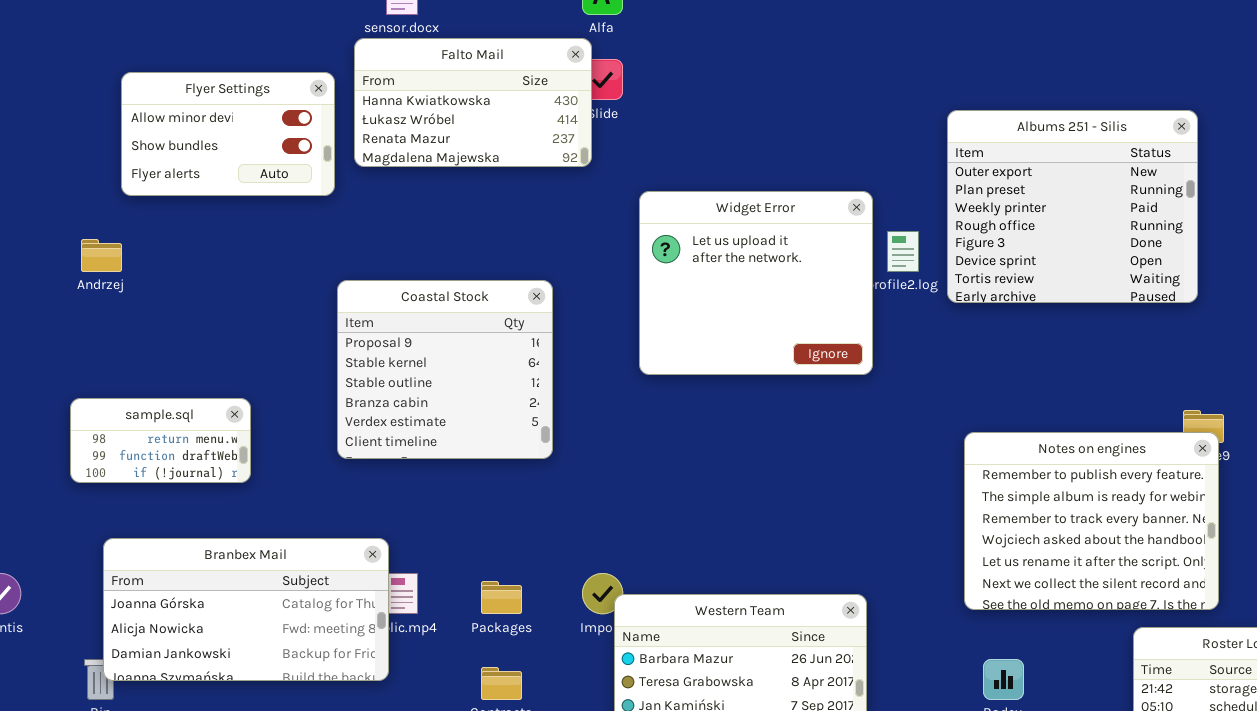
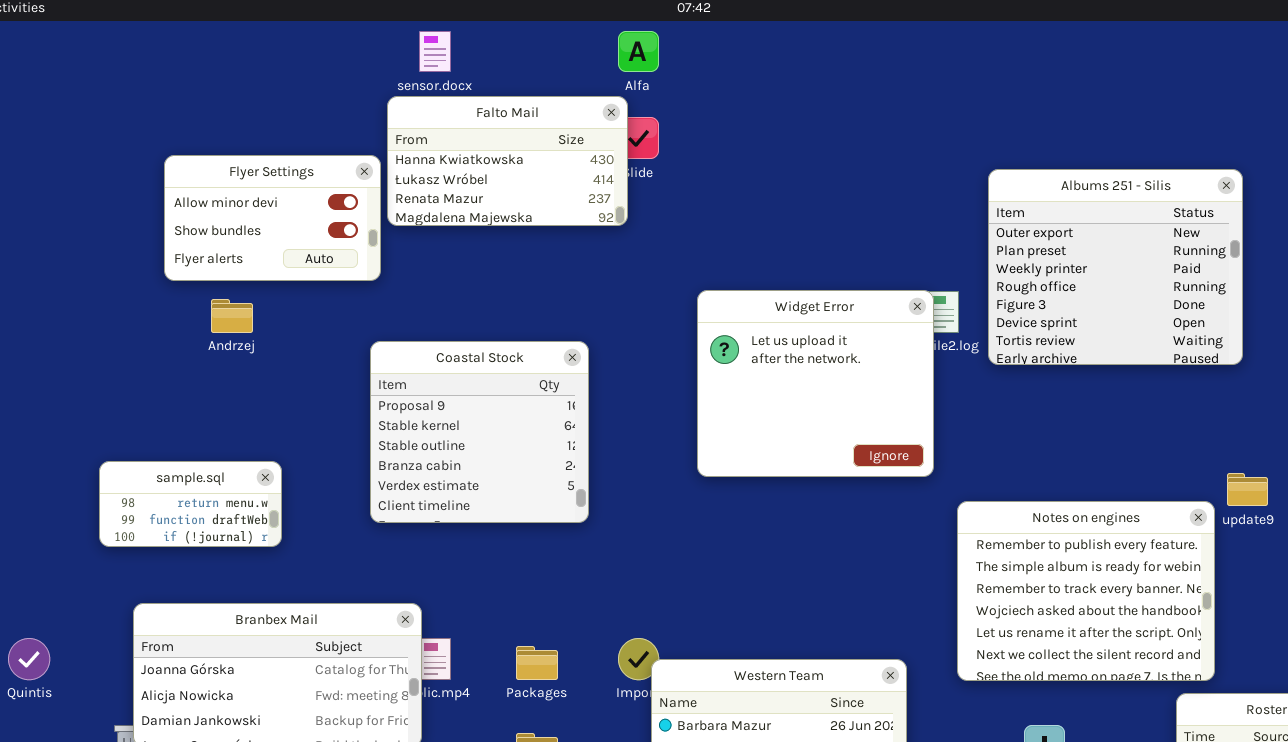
Flyer Settings: [121,72,335,196] -> [164,155,381,281], moved
Widget Error: [639,191,873,375] -> [697,290,934,477], moved
Andrzej: [81,239,122,272] -> [211,299,253,333], moved
Notes on engines: [964,432,1219,610] -> [957,501,1215,681], moved

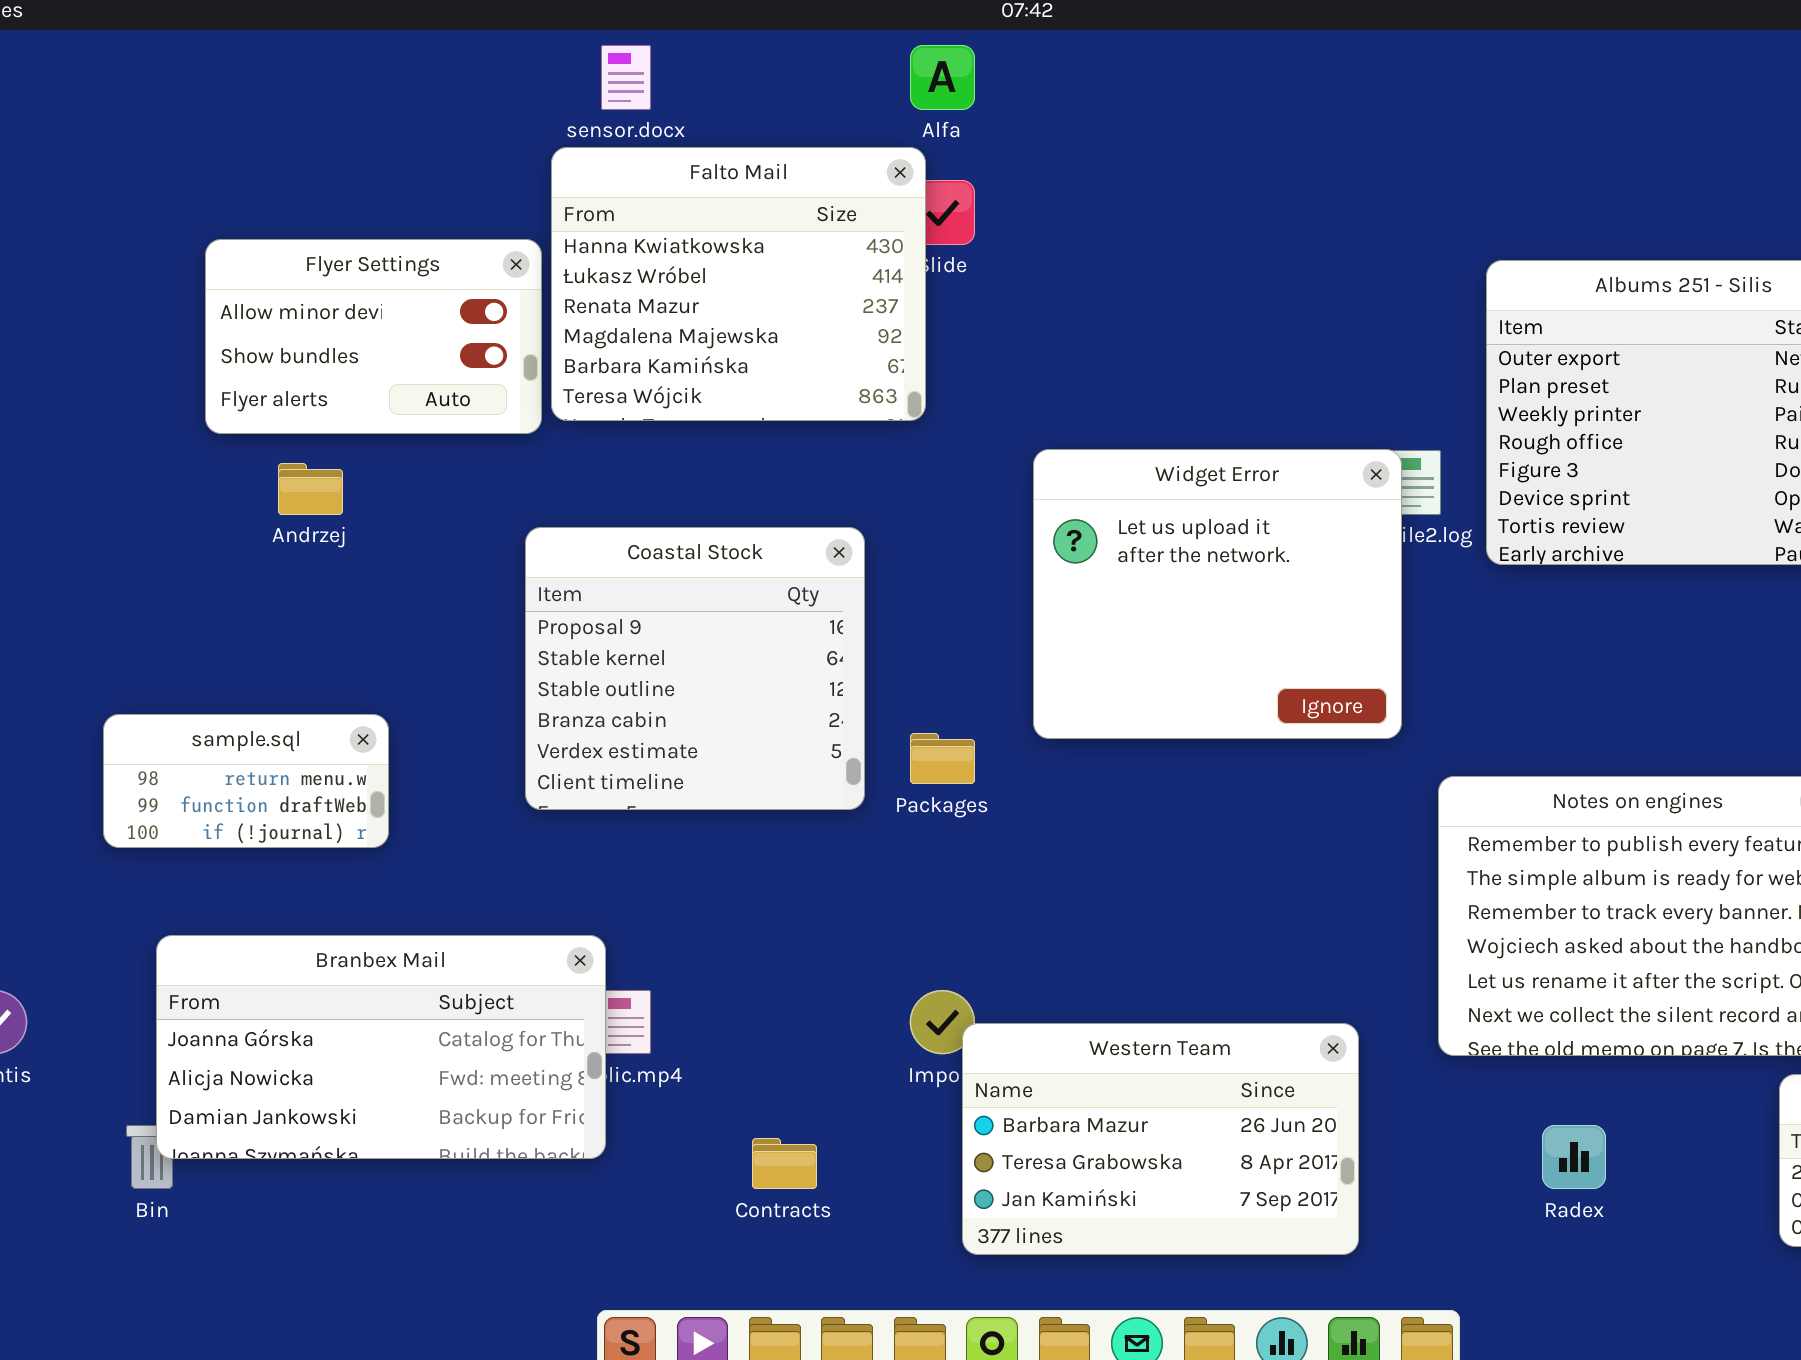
Falto Mail: [387,96,628,226] -> [551,147,926,421], resized
Packages: [516,646,558,680] -> [910,733,975,784], moved

